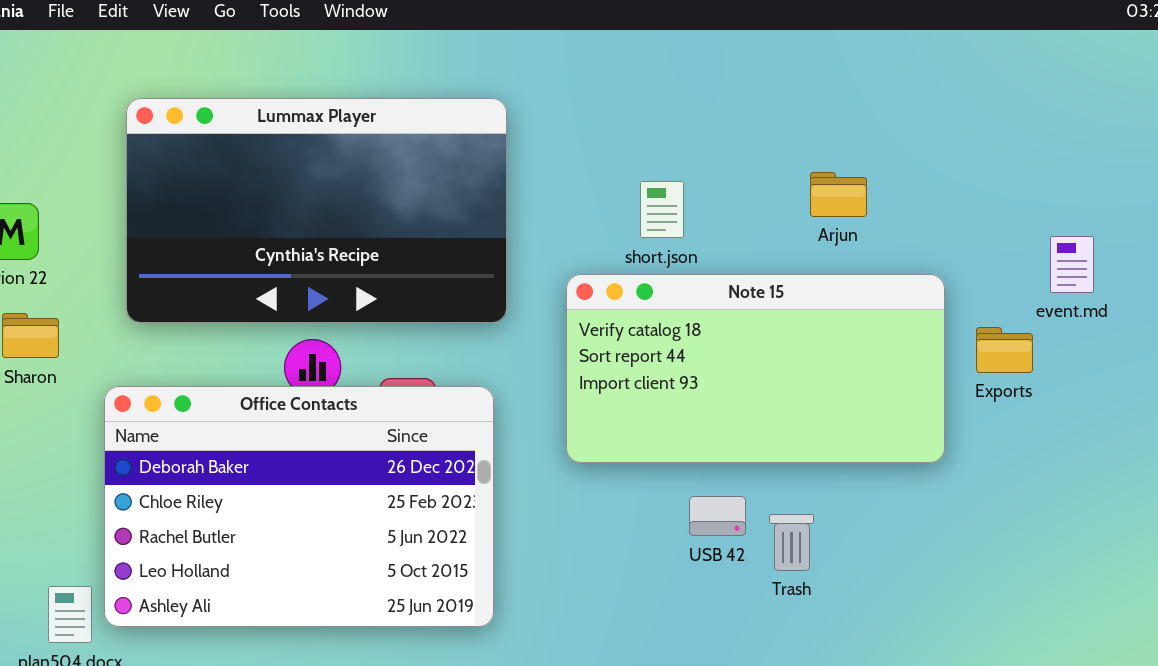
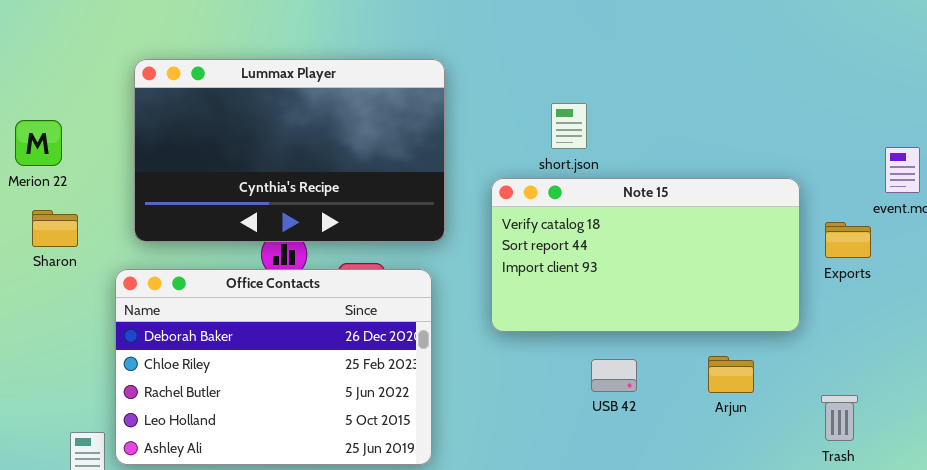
Lummax Player: [126,98,507,323] -> [134,59,445,242], moved
Arjun: [810,172,867,217] -> [708,356,754,393], moved
Trash: [769,514,814,571] -> [821,395,858,441], moved

